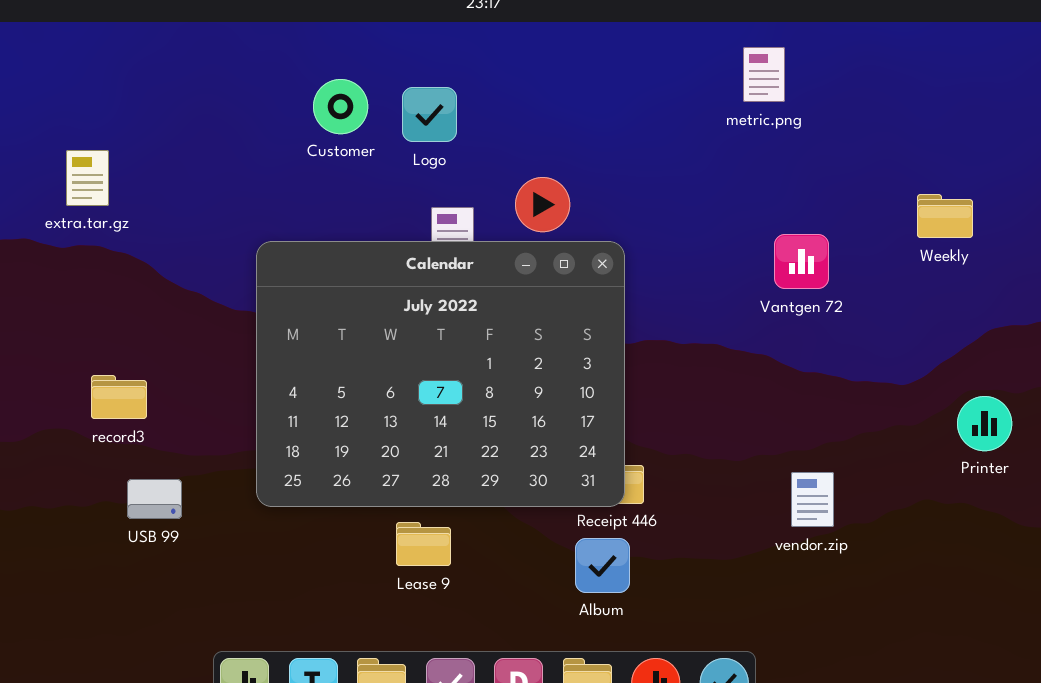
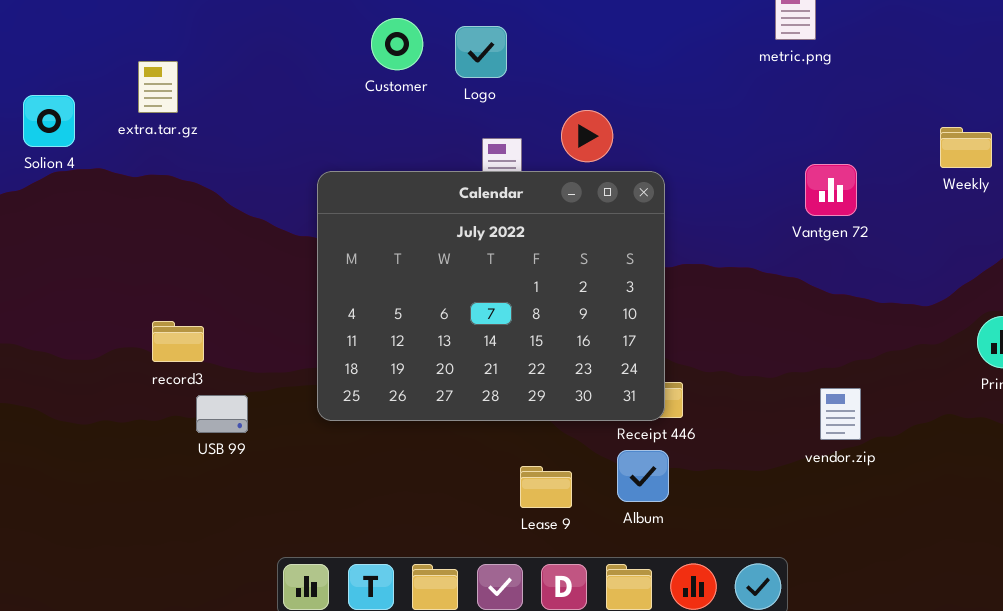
extra.tar.gz: [66,150,109,206] -> [138,61,178,113], moved
record3: [91,375,147,419] -> [152,321,204,362], moved
Lease 9: [396,522,451,566] -> [520,466,572,508], moved

